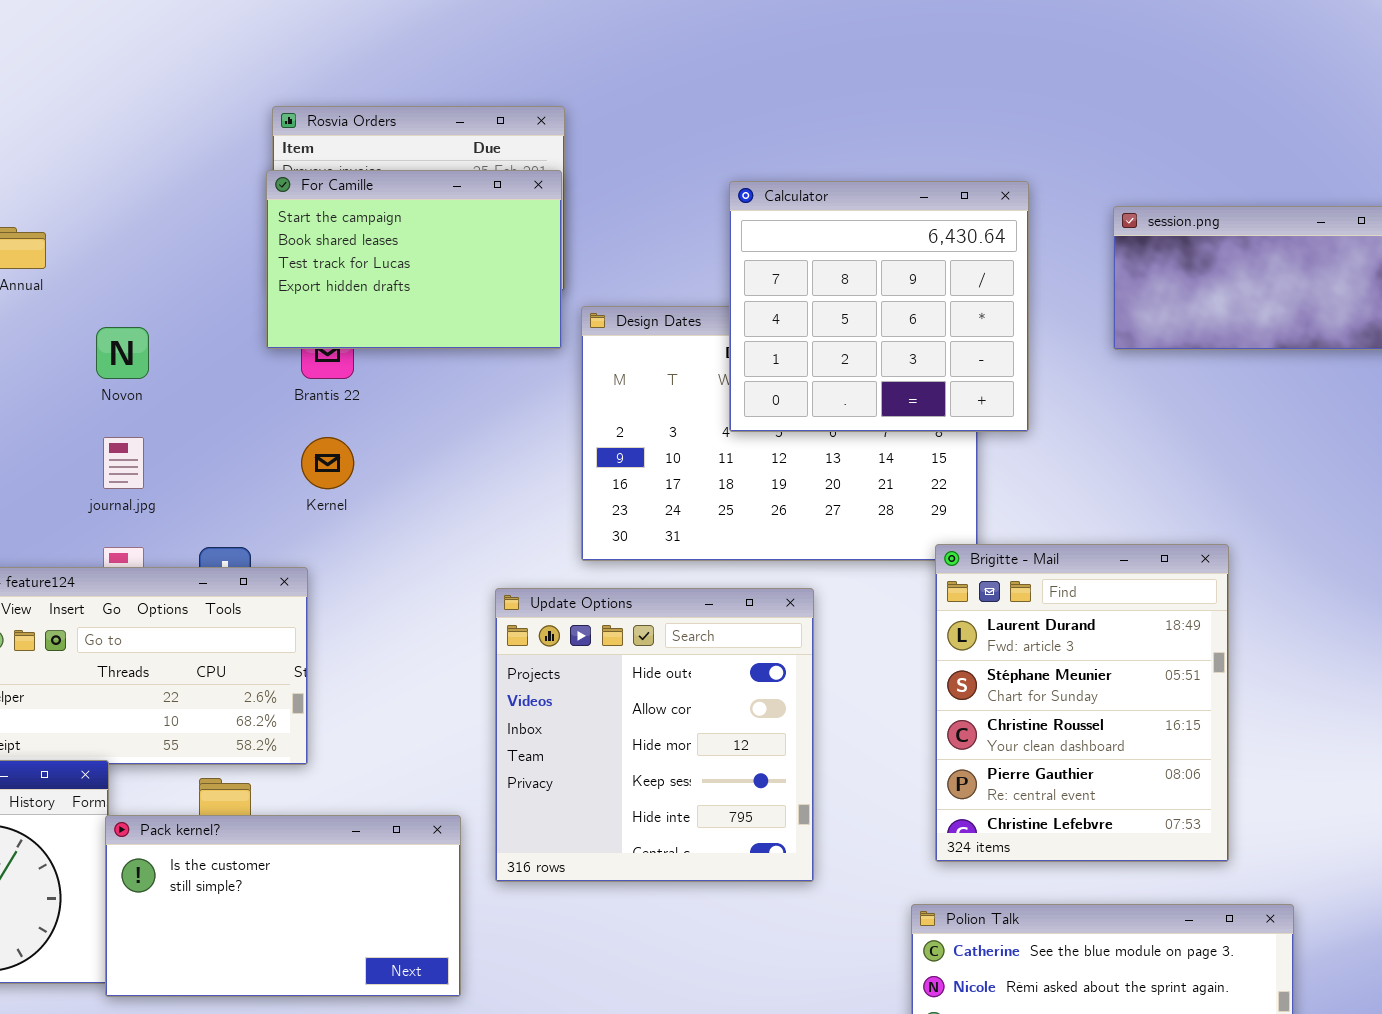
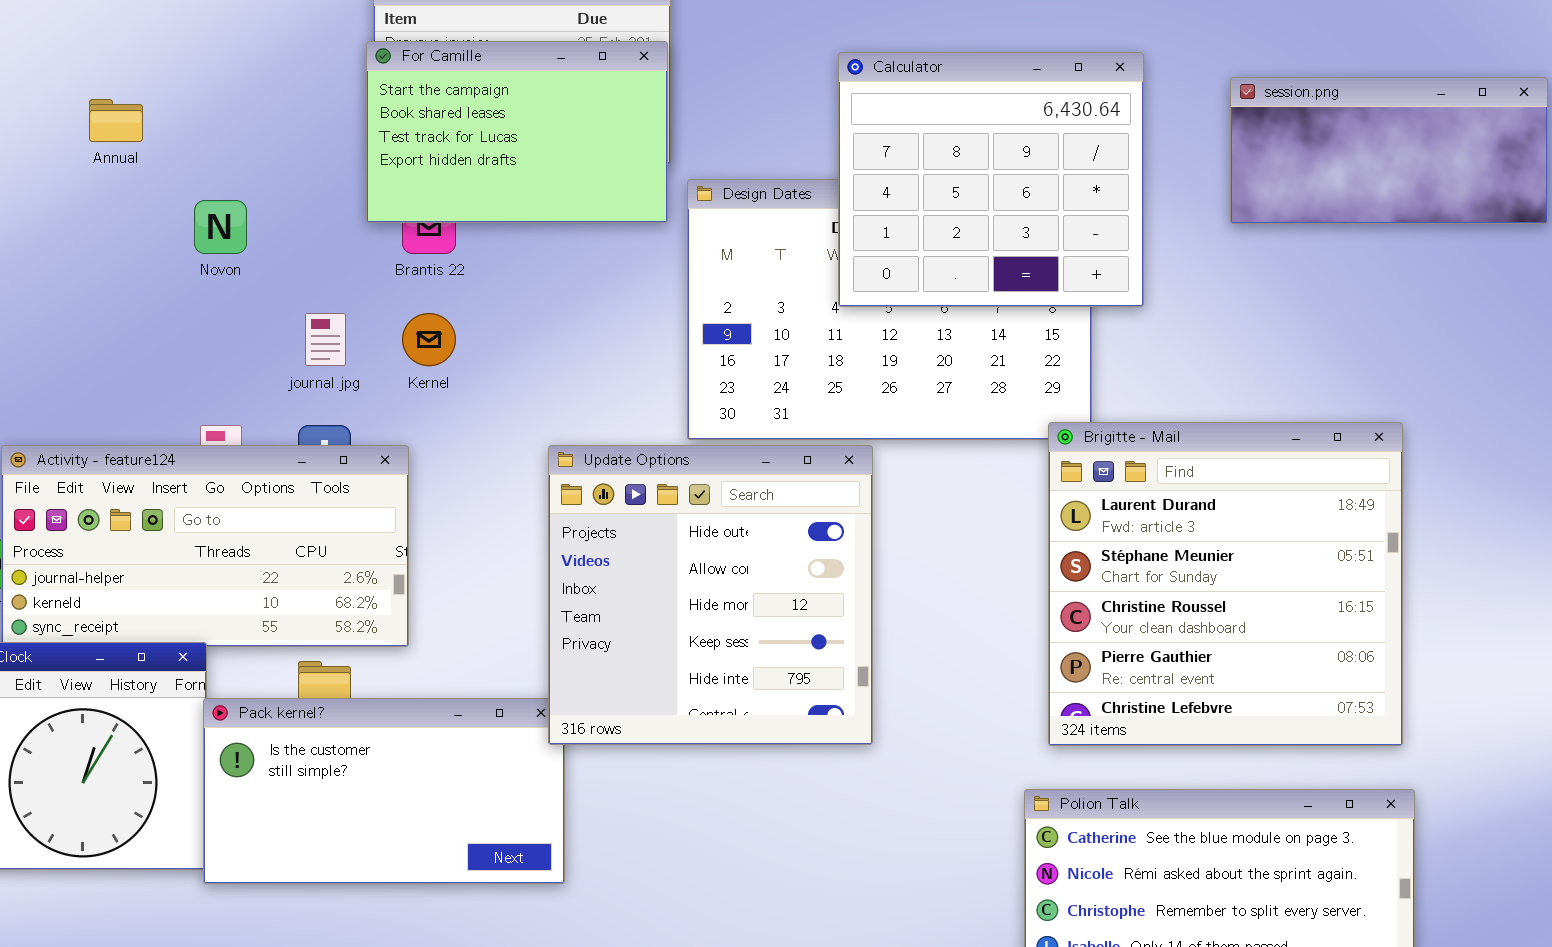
journal.jpg: [103,437,144,489] -> [305,313,346,366], moved
Brigitte - Mail: [935,544,1229,862] -> [1048,422,1403,746], resized
Update Options: [495,588,814,882] -> [548,445,873,745], moved

